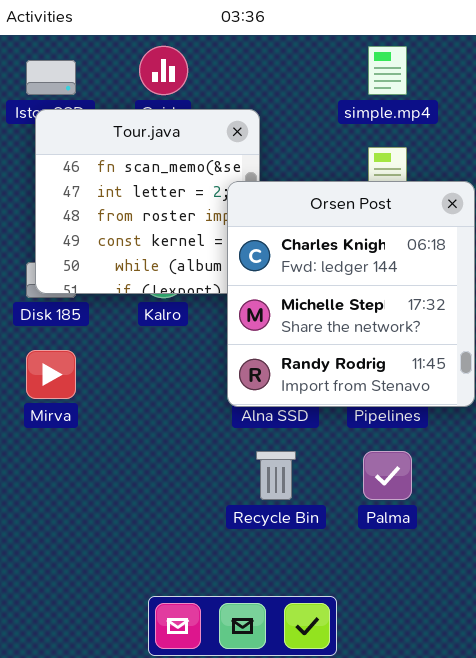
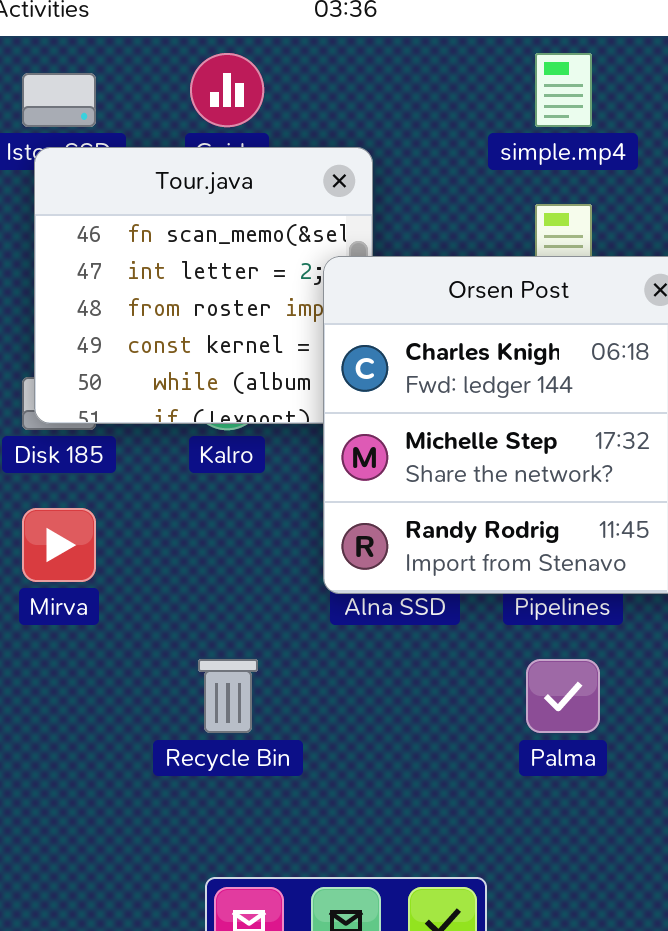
Recycle Bin: [256,451,296,500] -> [198,659,258,733], moved

